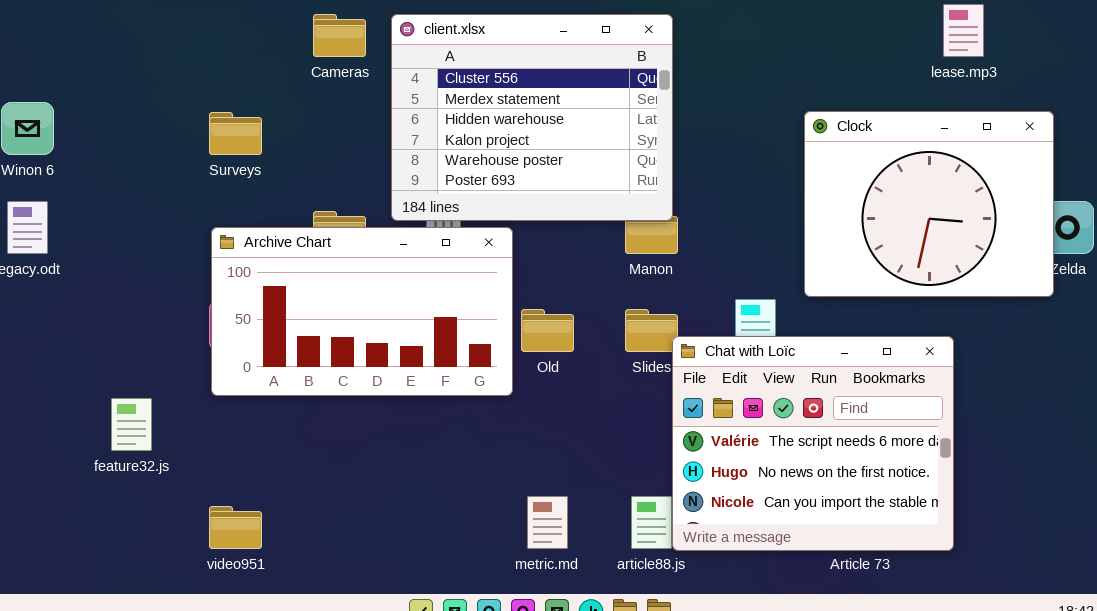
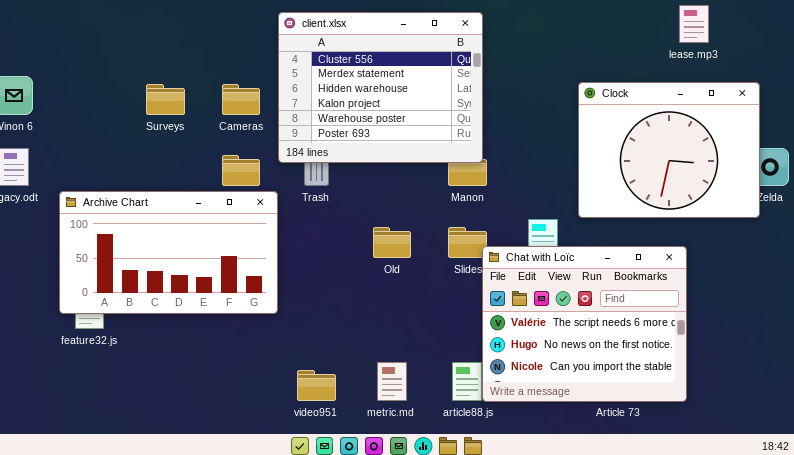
Cameras: [313,14,366,57] -> [222,84,260,115], moved
Archive Chart: [211,227,513,396] -> [59,191,278,314], moved
video951: [209,506,262,549] -> [297,370,336,401], moved

